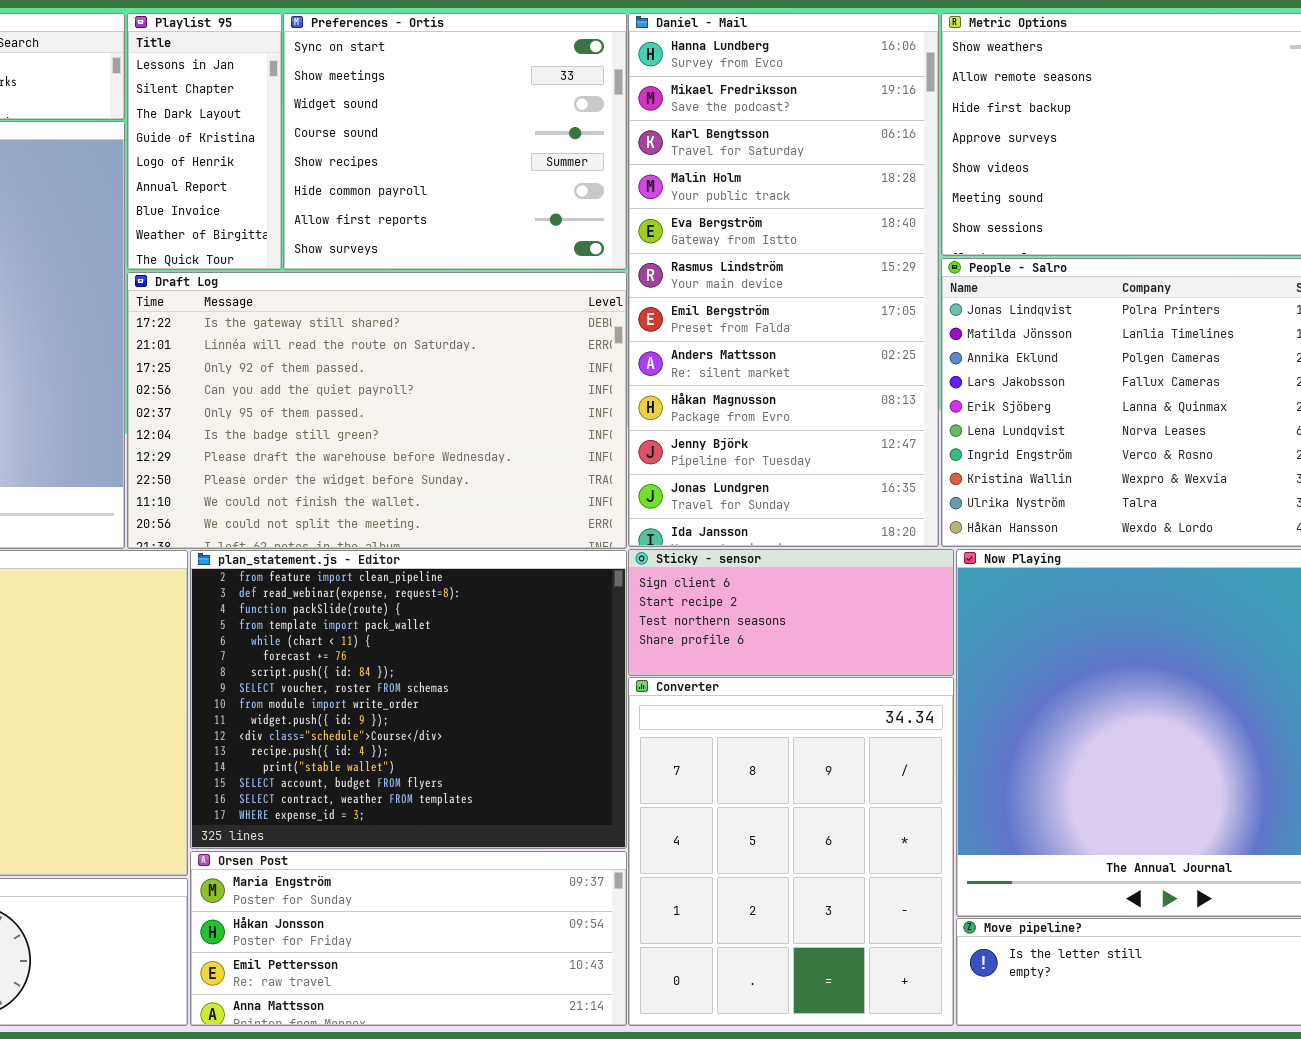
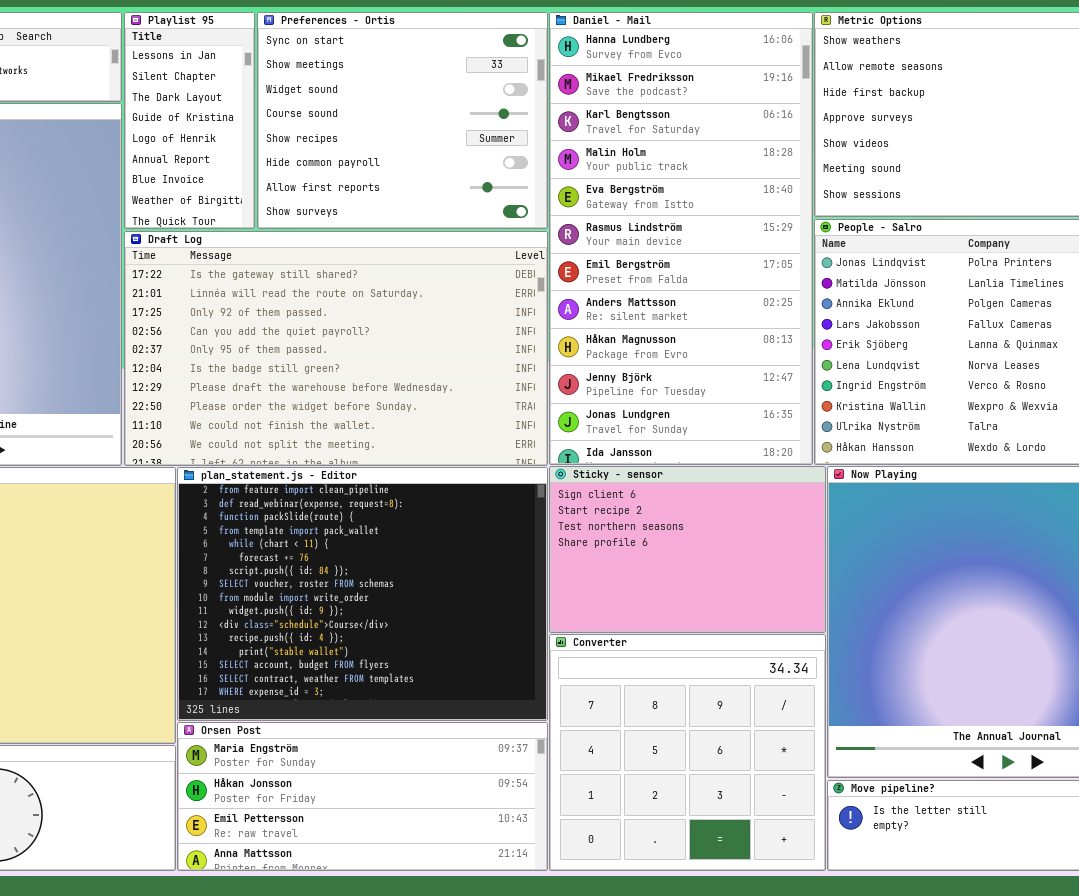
Sticky - sensor: [628,549,954,676] -> [549,466,826,633], resized
Converter: [628,677,954,1026] -> [549,634,826,871], resized

